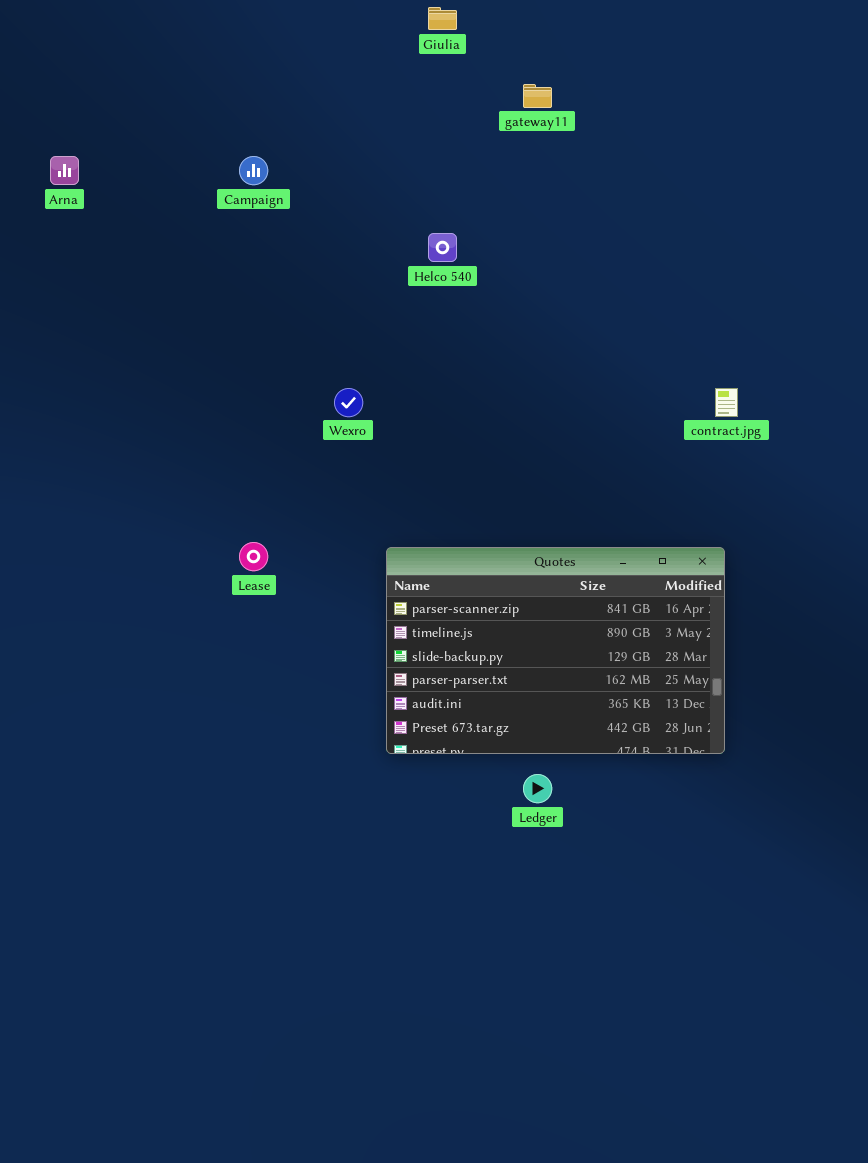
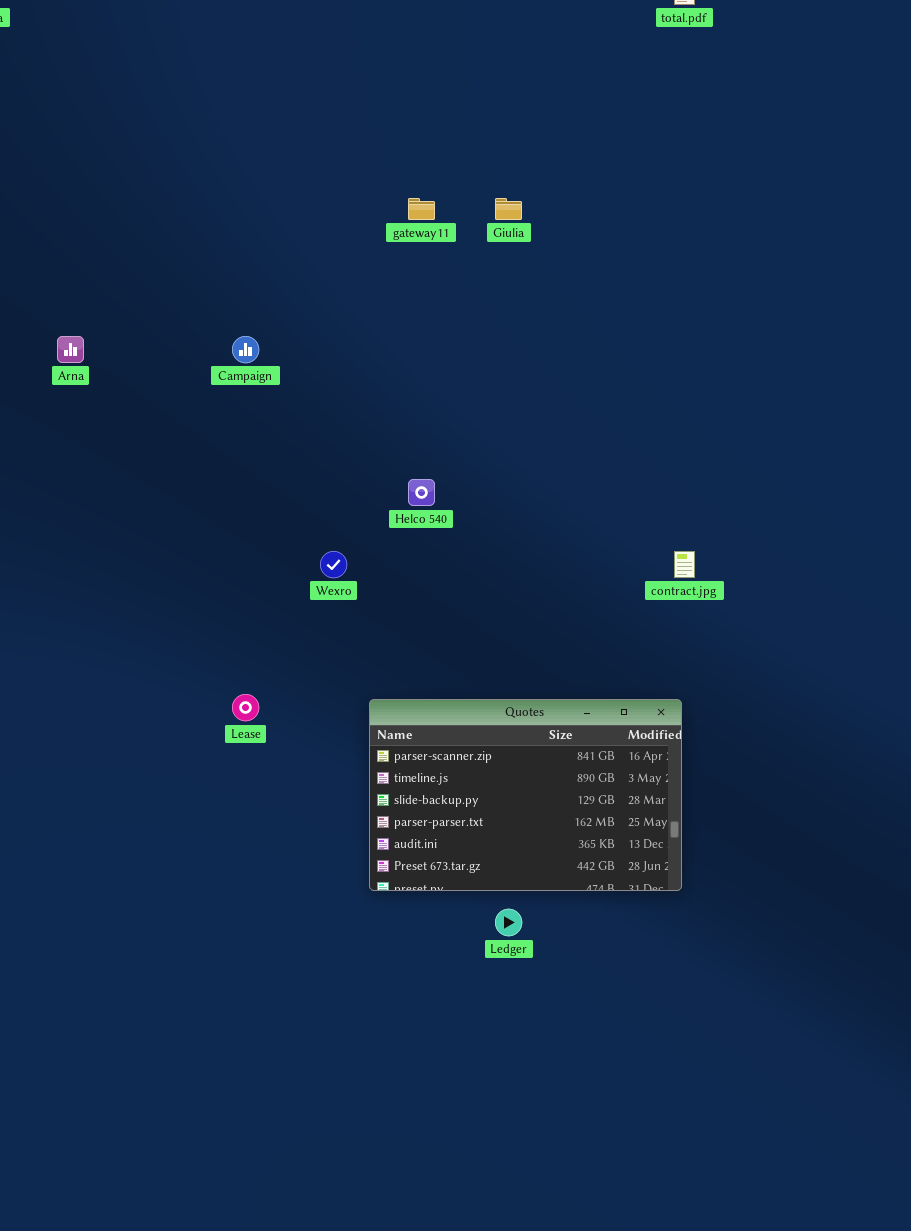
Giulia: [428,7,457,30] -> [495,198,522,220], moved
gateway11: [523,84,552,108] -> [408,198,435,220], moved
Helco 540: [428,233,457,262] -> [408,479,435,506], moved

